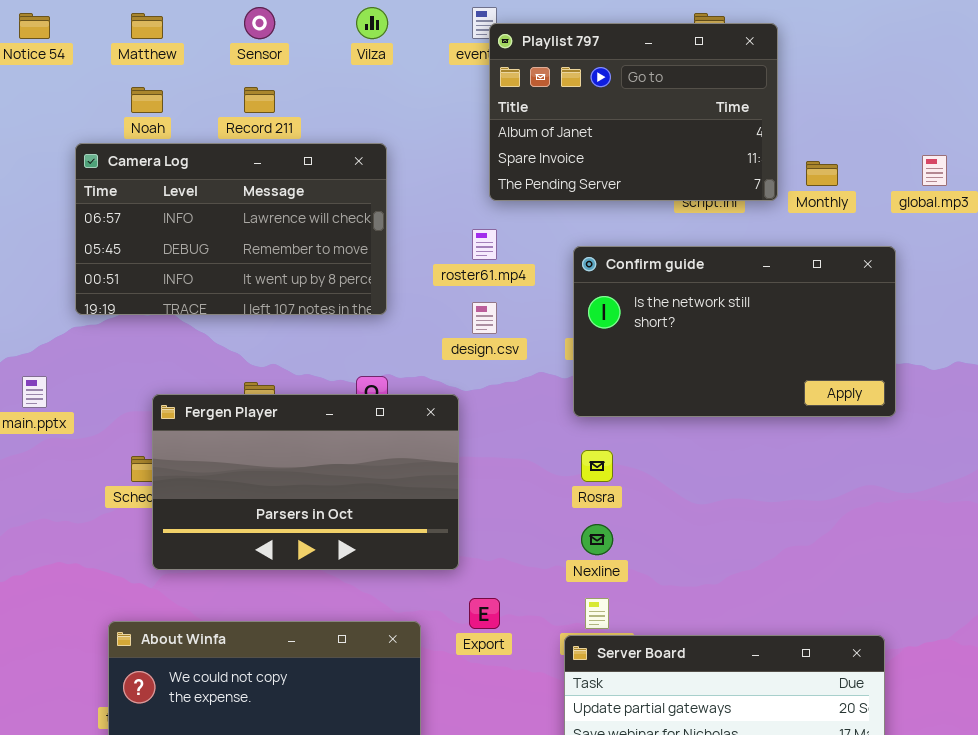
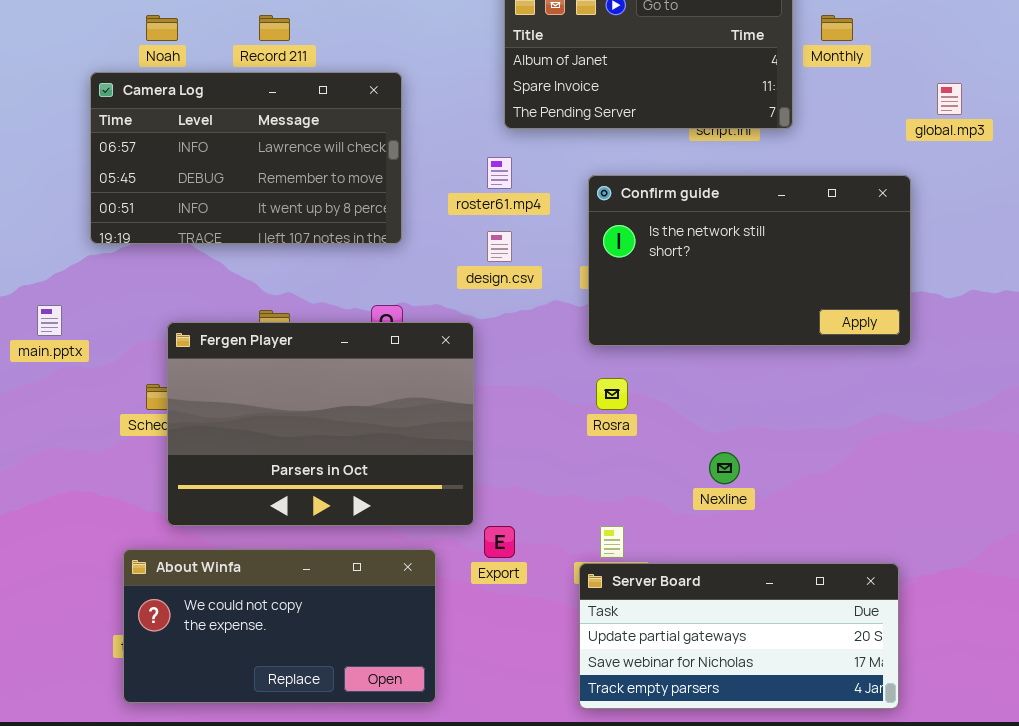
Monthly: [806,161,838,186] -> [821,15,853,41], moved
Fergen Player: [152,394,459,570] -> [167,322,474,526], resized
Nexline: [581,524,613,555] -> [709,452,740,484], moved

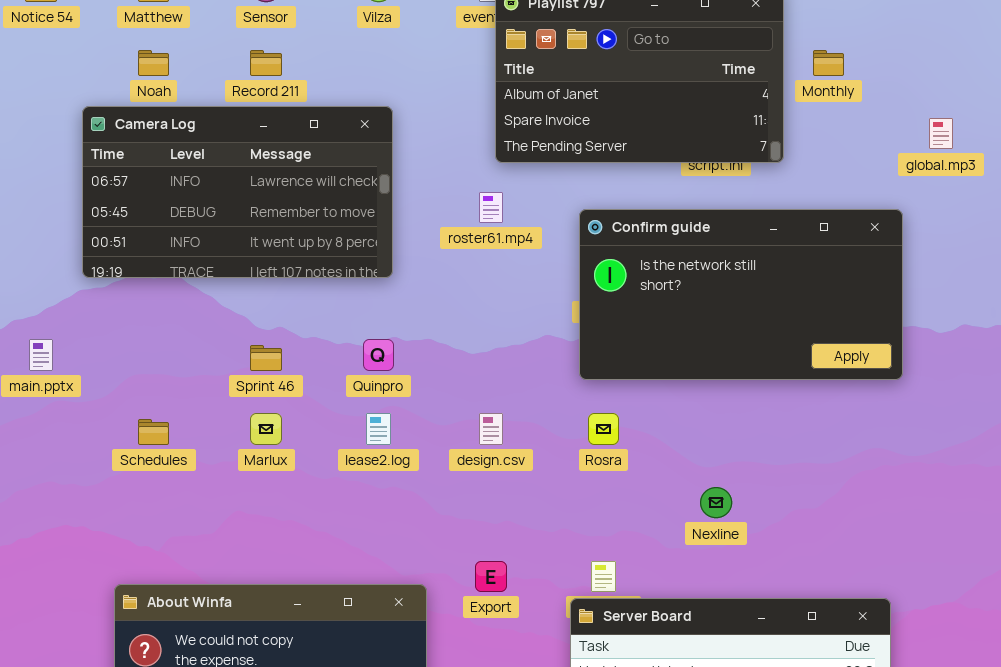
design.csv: [487,231,512,262] -> [479,413,503,445], moved
Fergen Player: [167,322,474,526] -> none, closed

